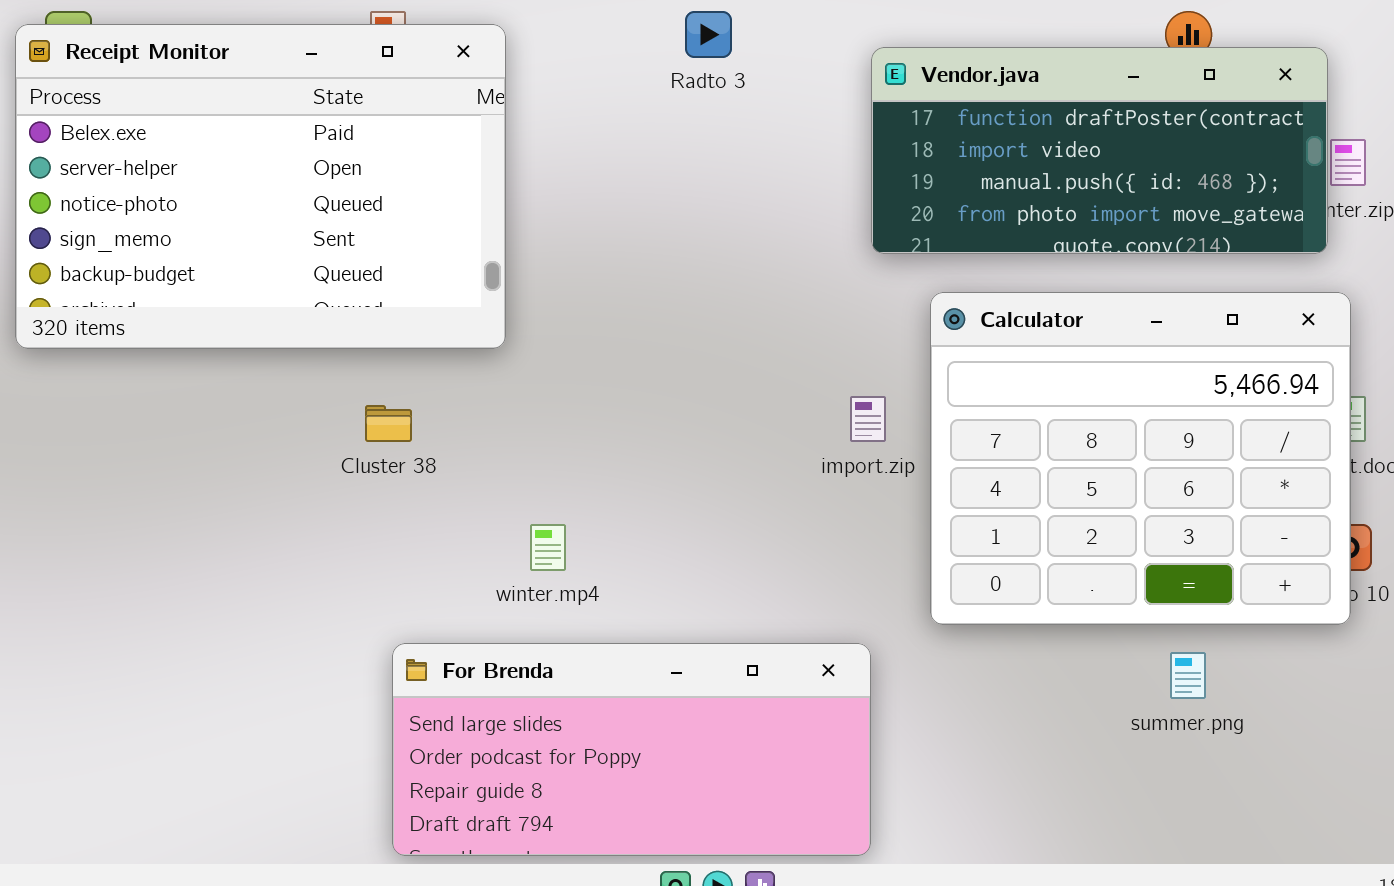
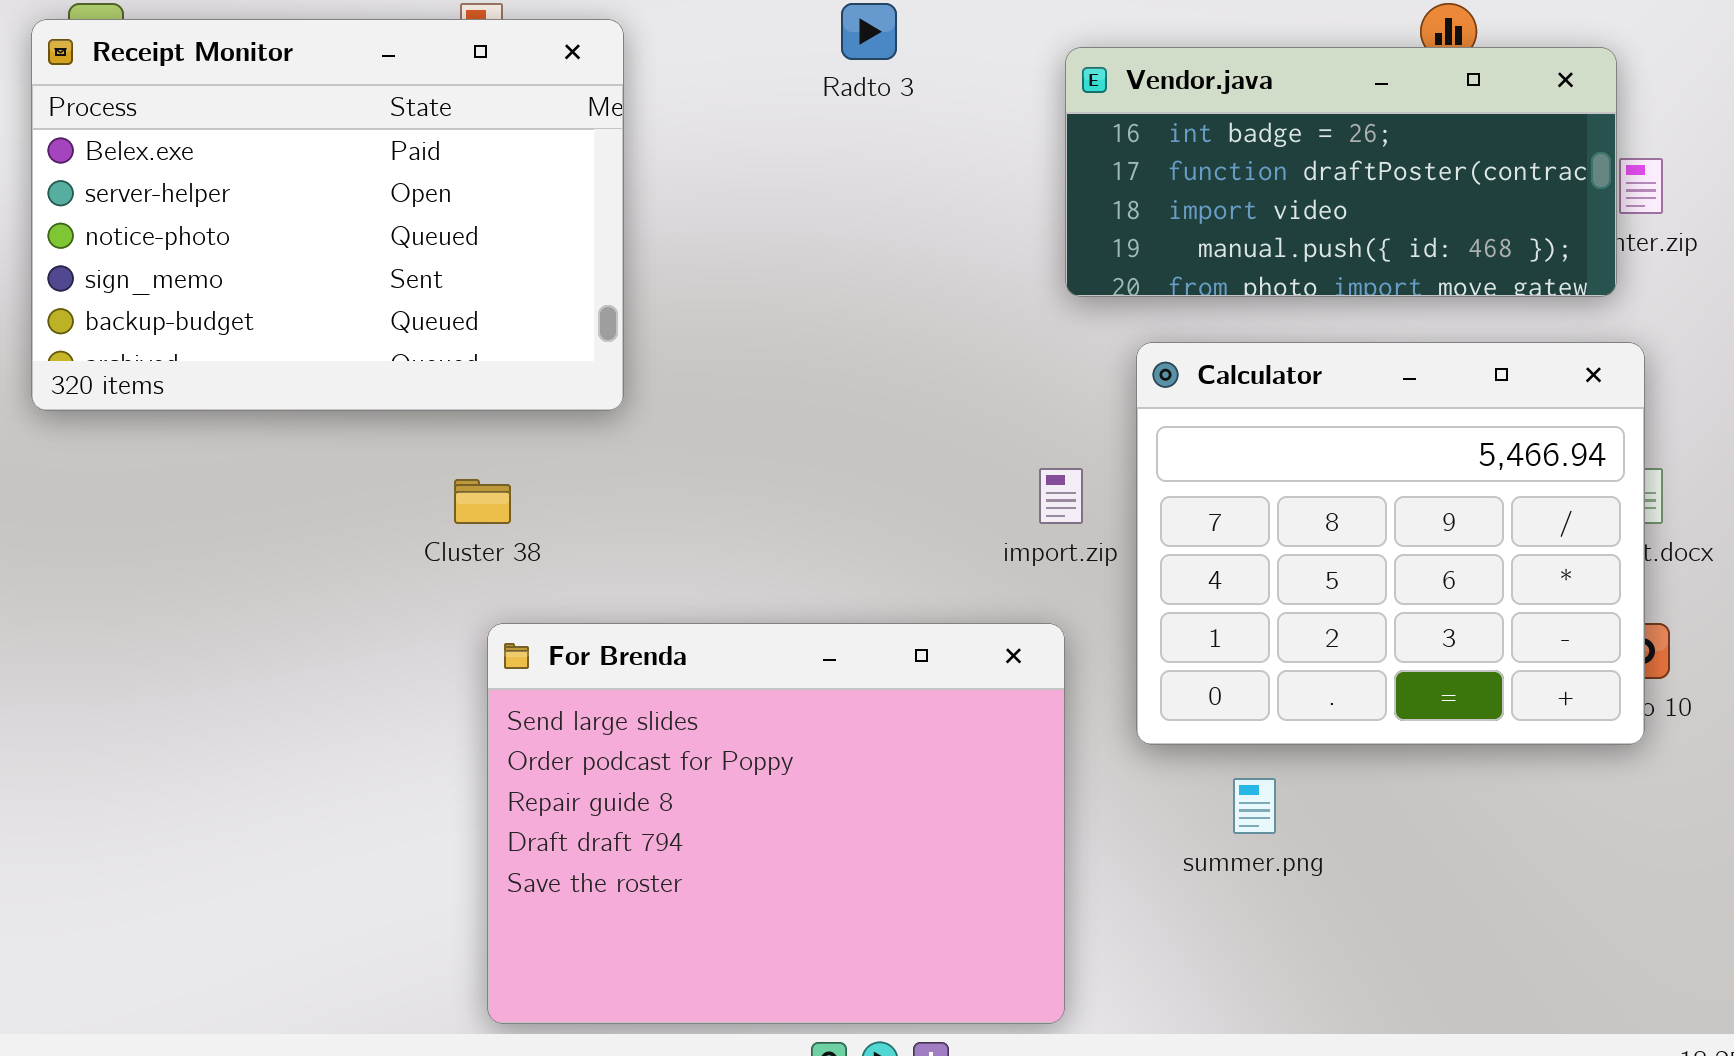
Vendor.java: [871,47,1328,254] -> [1065,47,1617,297], scrolled up 1 row
For Brenda: [392,643,871,856] -> [487,623,1065,1024], resized
summer.png: [1170,652,1206,699] -> [1233,778,1276,834], moved

